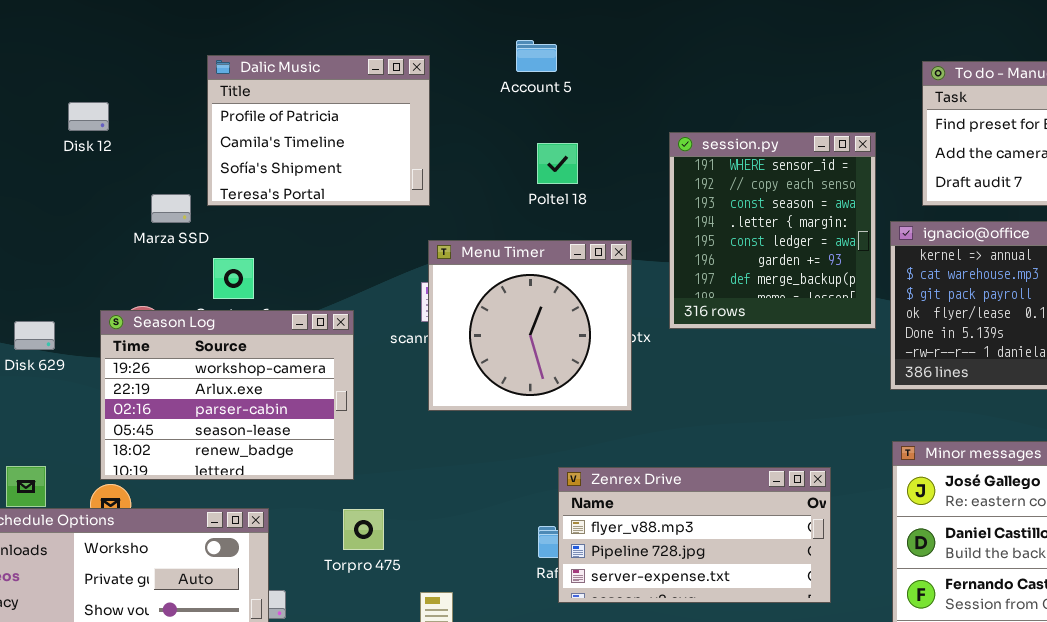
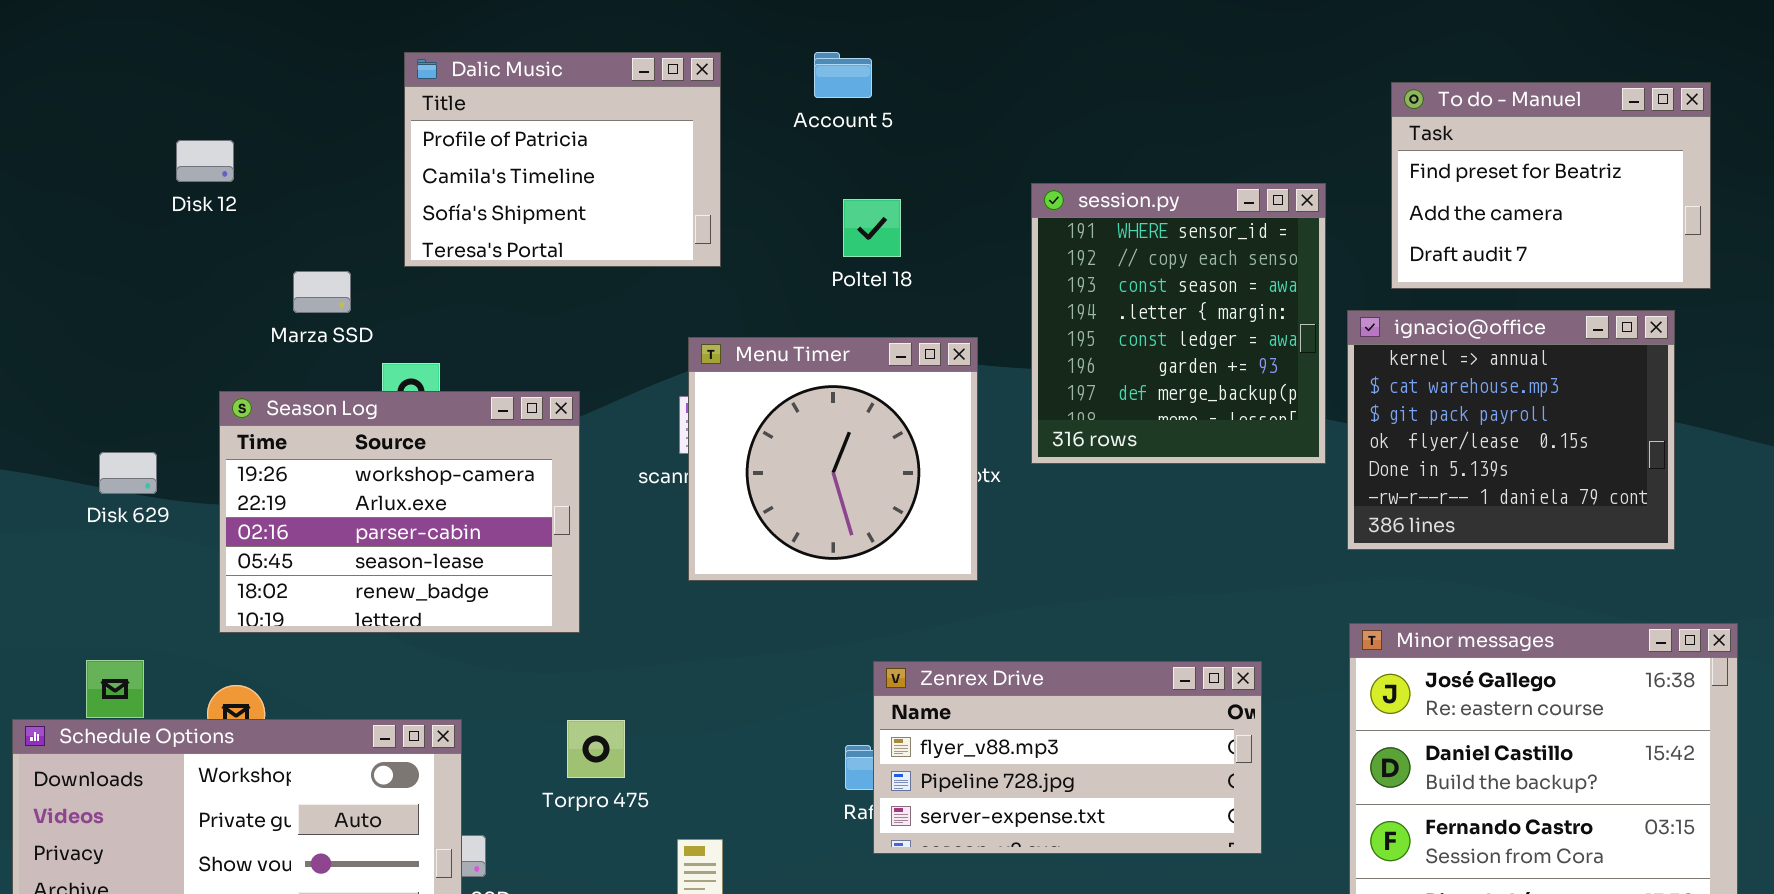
Dalic Music: [207,55,430,206] -> [404,52,721,267], moved
Season Log: [100,310,354,480] -> [219,391,580,633], moved

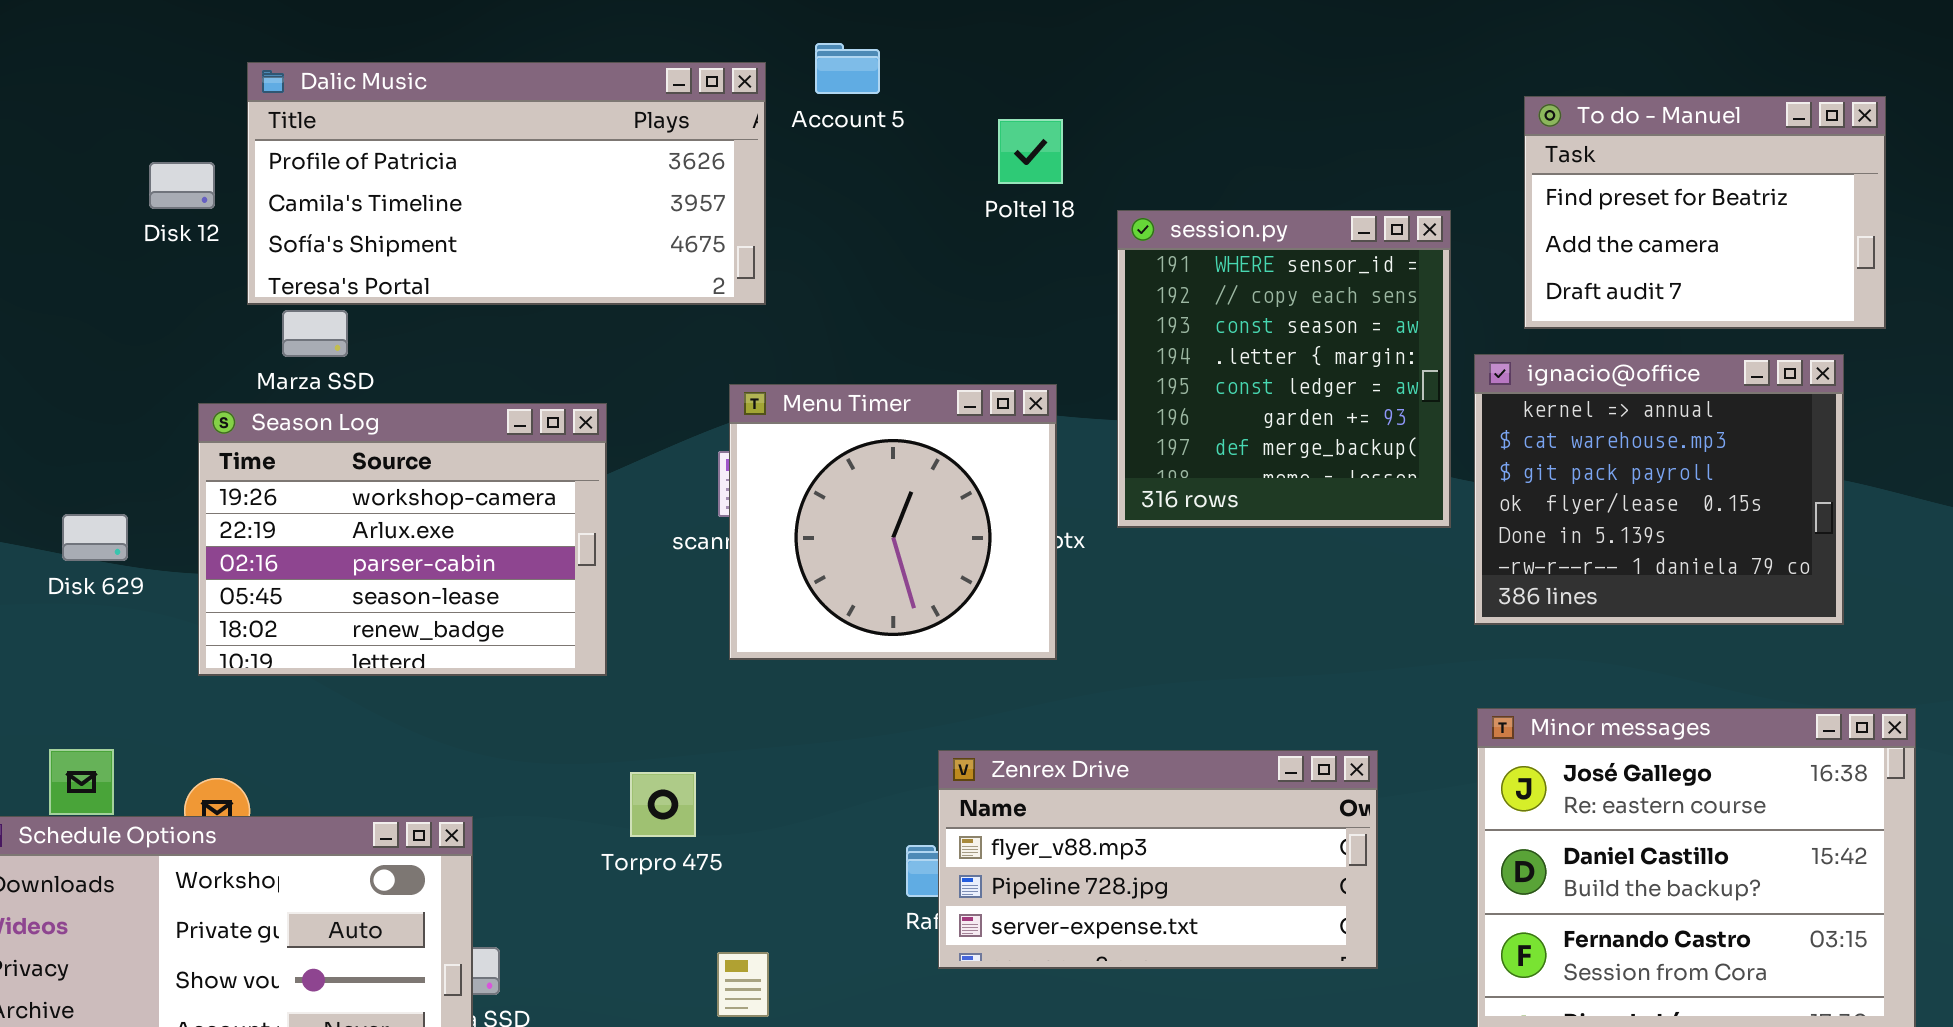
Dalic Music: [404,52,721,267] -> [247,62,766,305], resized
Account 5: [814,52,872,98] -> [815,43,880,94], moved
Poltel 18: [843,199,901,257] -> [998,119,1063,184], moved
Season Log: [219,391,580,633] -> [198,403,607,676], moved
Torpro 475: [567,720,625,778] -> [630,772,696,837], moved

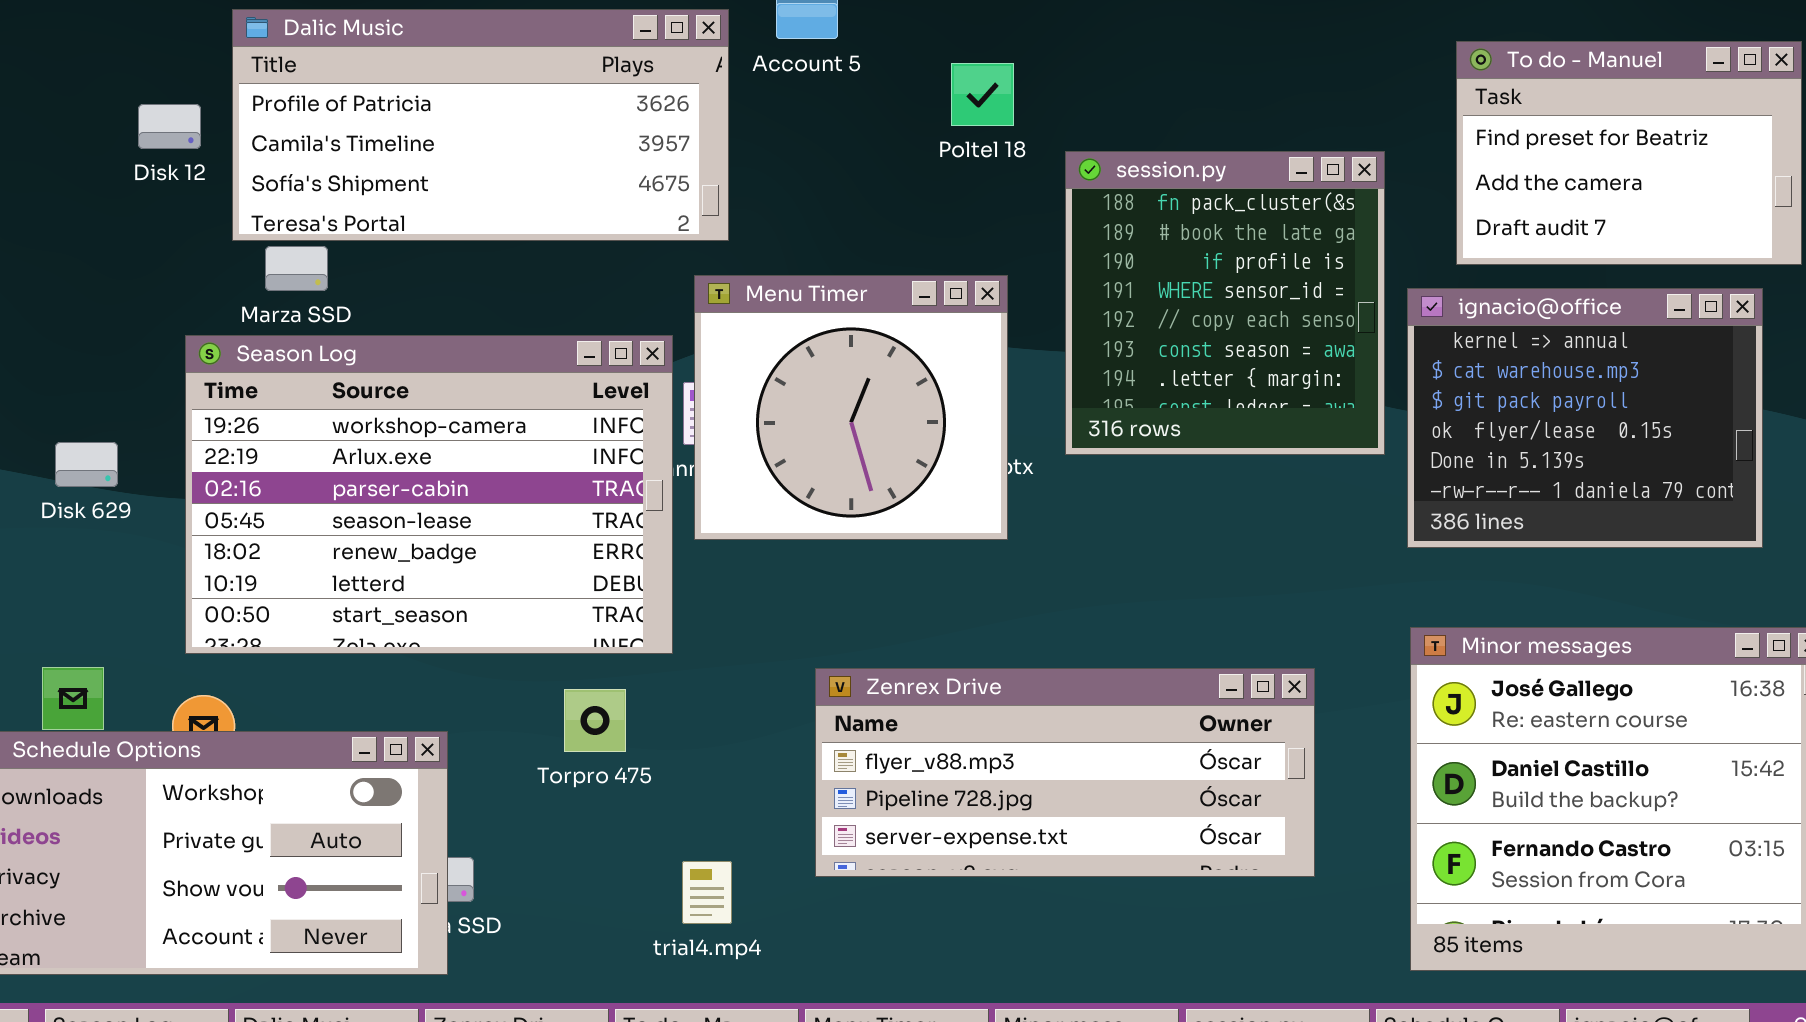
session.py: [1117,210,1451,528] -> [1065,151,1385,455], scrolled up 3 rows
Menu Timer: [729,384,1057,660] -> [694,275,1008,540], moved
Season Log: [198,403,607,676] -> [185,335,673,654], resized
Zenrex Drive: [938,750,1378,969] -> [815,668,1315,877], resized
Torpro 475: [630,772,696,837] -> [564,689,626,752], moved

